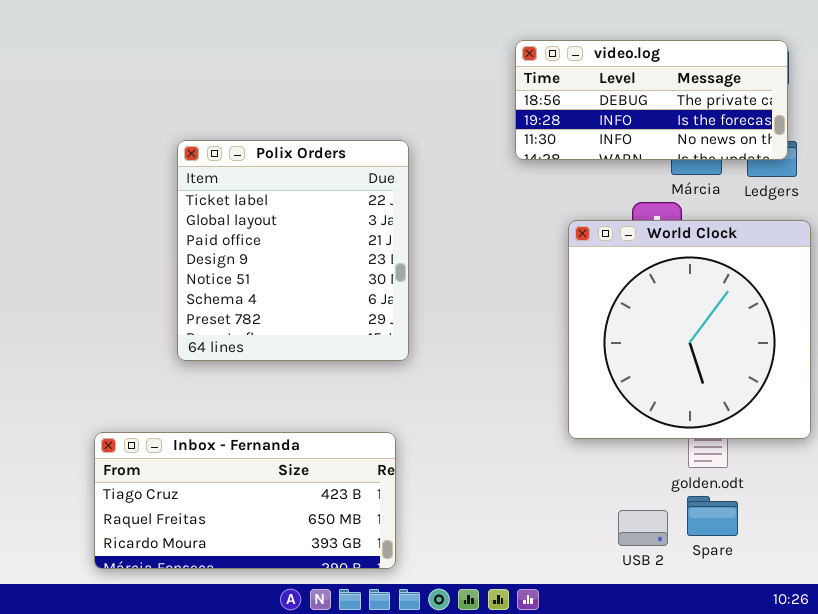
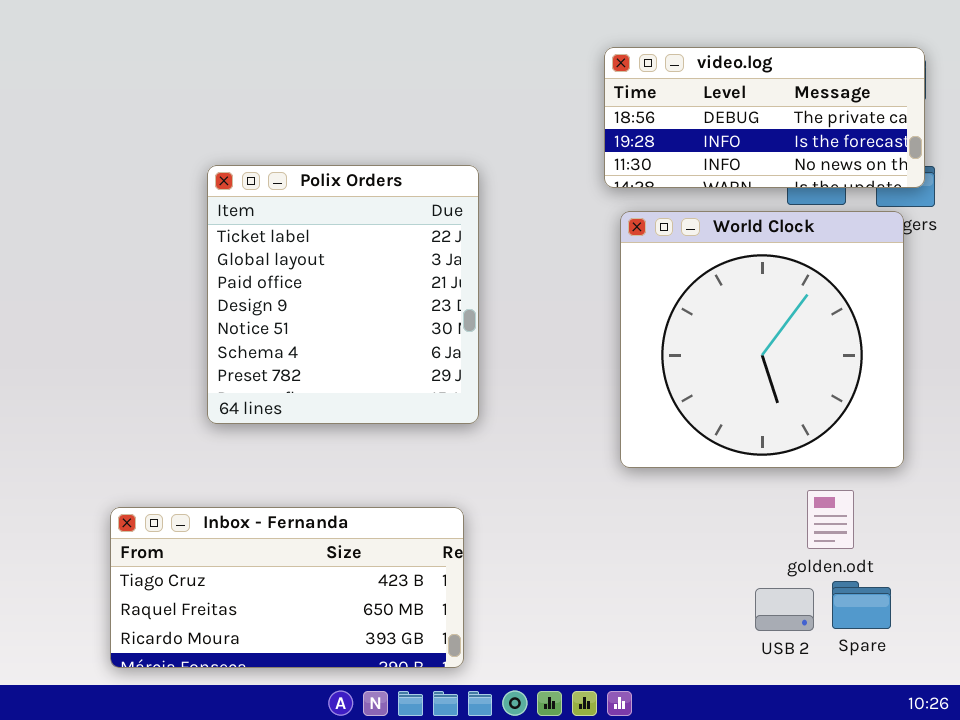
World Clock: [568,220,811,439] -> [620,211,904,468], moved
Spare: [687,496,738,536] -> [832,581,891,629], moved
USB 2: [618,510,668,546] -> [755,588,814,631], moved

